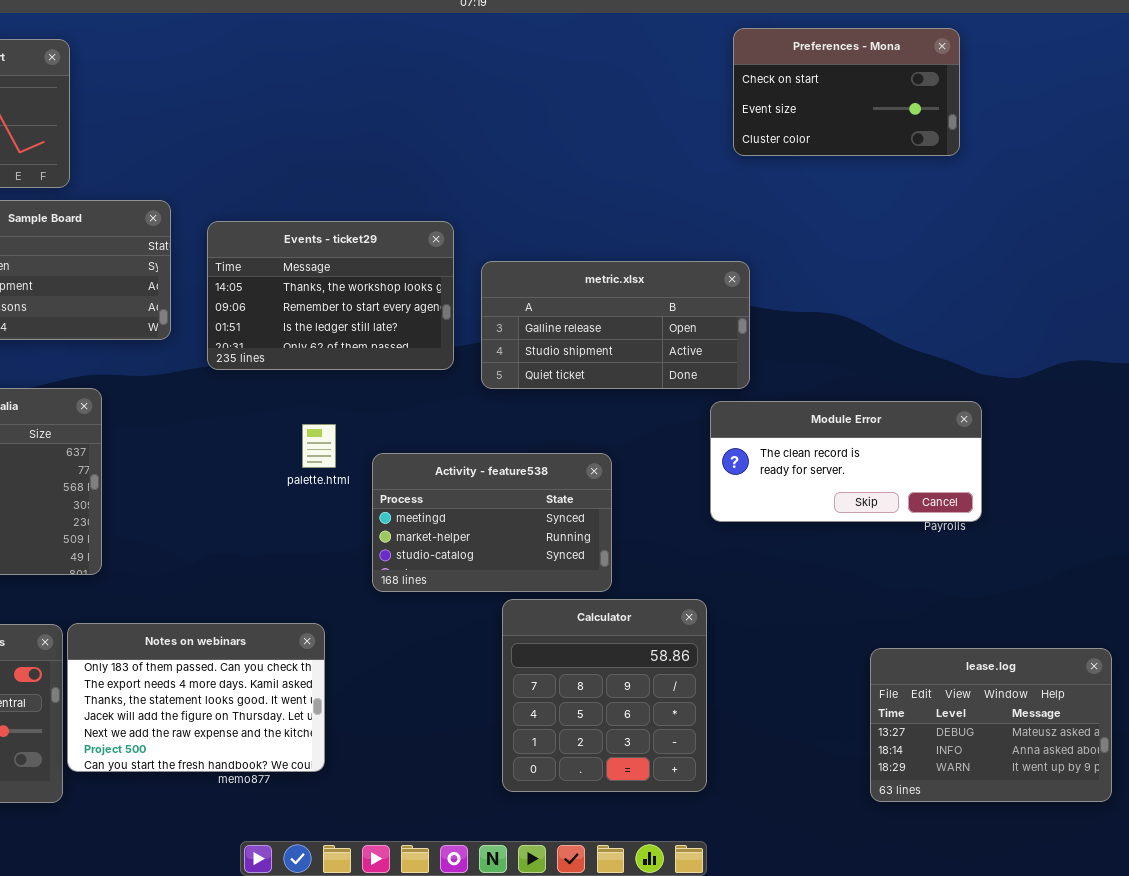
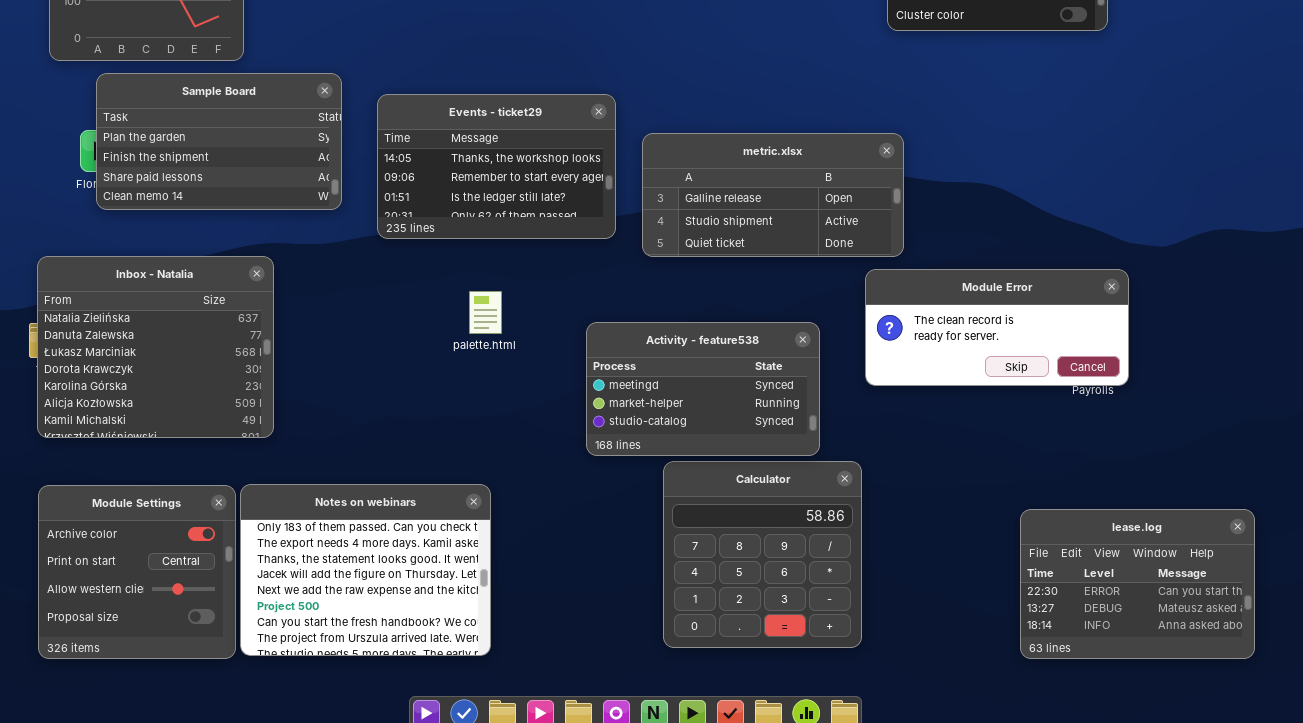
Activity - feature538: [372,453,612,592] -> [586,322,820,456], moved
Notes on webinars: [67,623,325,772] -> [240,484,491,656], resized
lease.log: [870,648,1112,802] -> [1020,509,1255,659], scrolled up 1 row

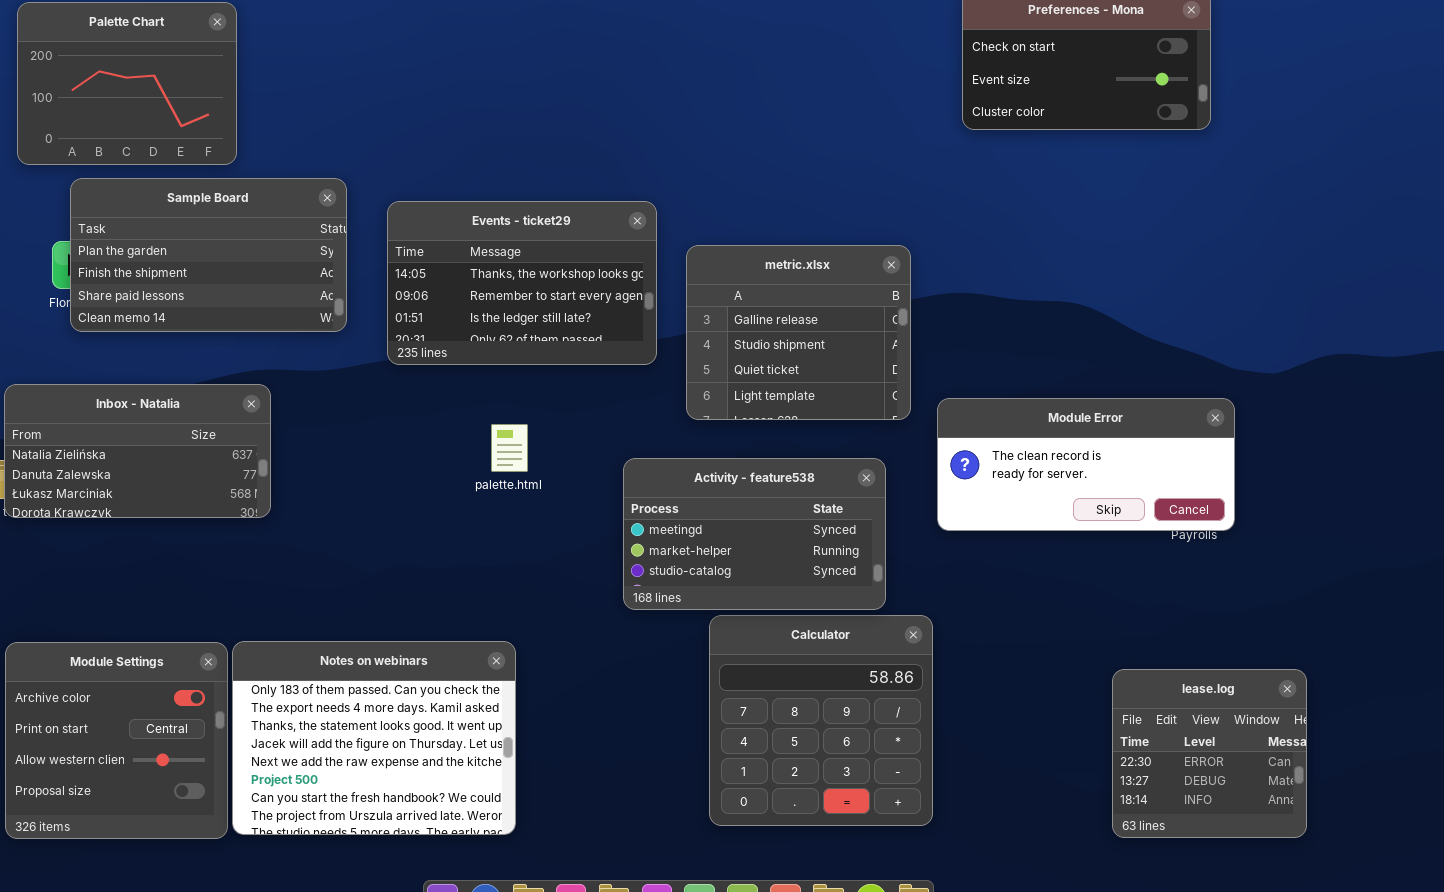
metric.xlsx: [642,133,904,257] -> [686,245,911,420], resized
Inbox - Natalia: [37,256,274,438] -> [4,384,271,518], resized
lease.log: [1020,509,1255,659] -> [1112,669,1307,838], resized

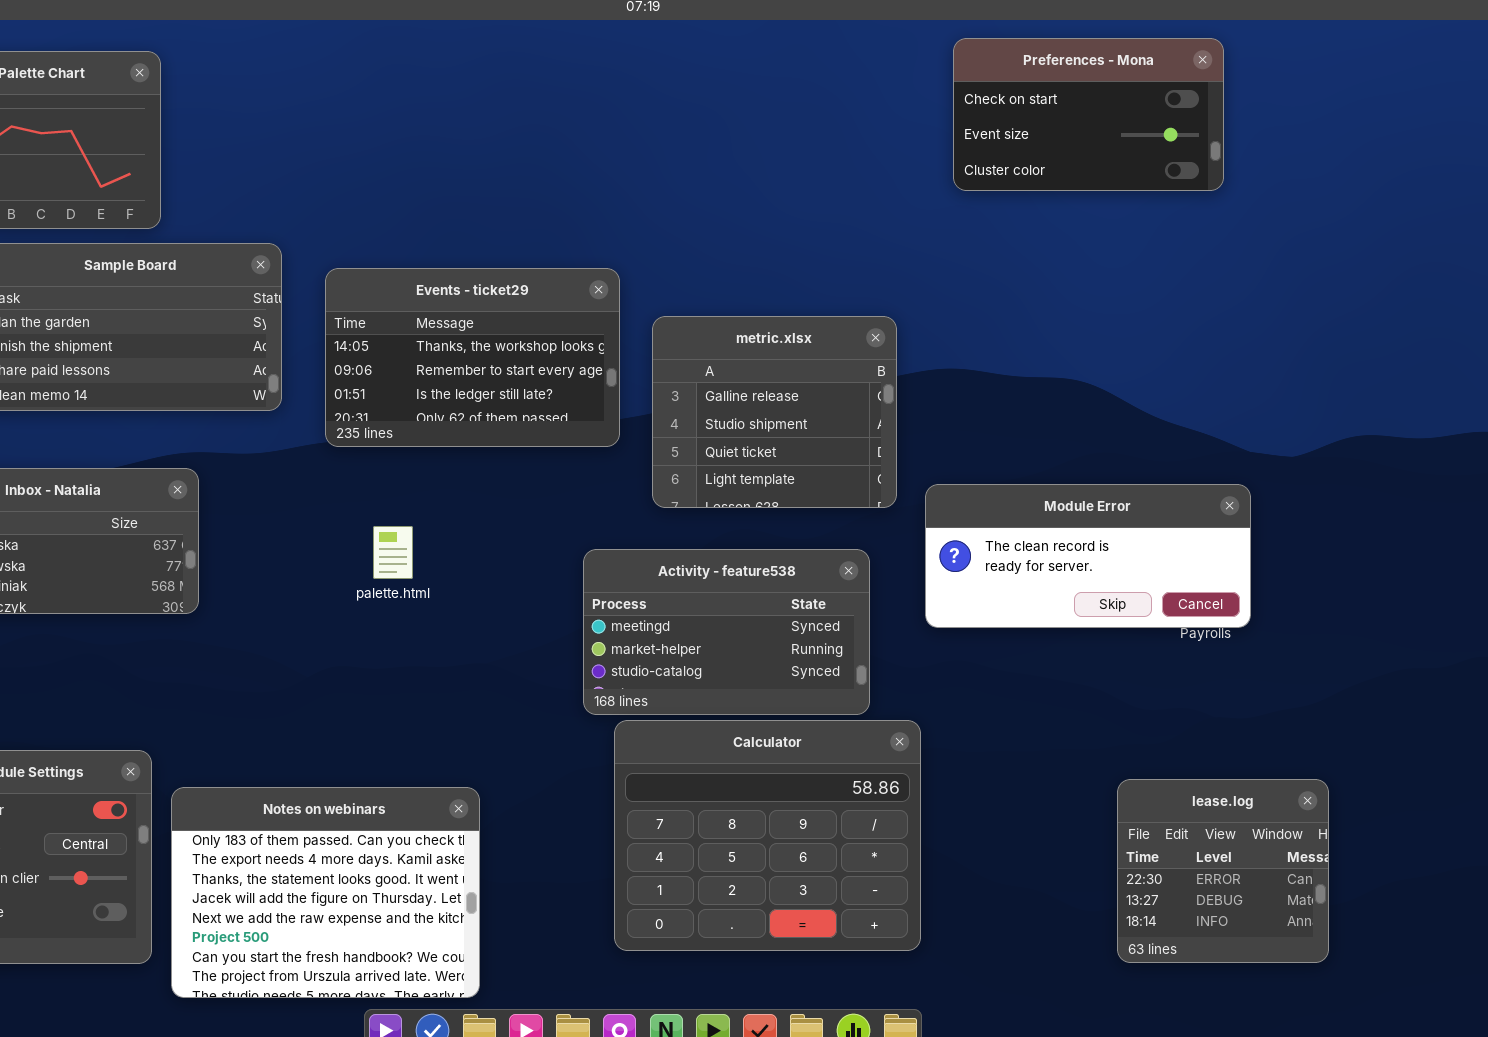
palette.html: [491,424,528,472] -> [373,526,413,579], moved
Calculator: [709,615,933,826] -> [614,720,921,951], resized
Notes on webinars: [232,641,516,835] -> [171,787,480,998], moved

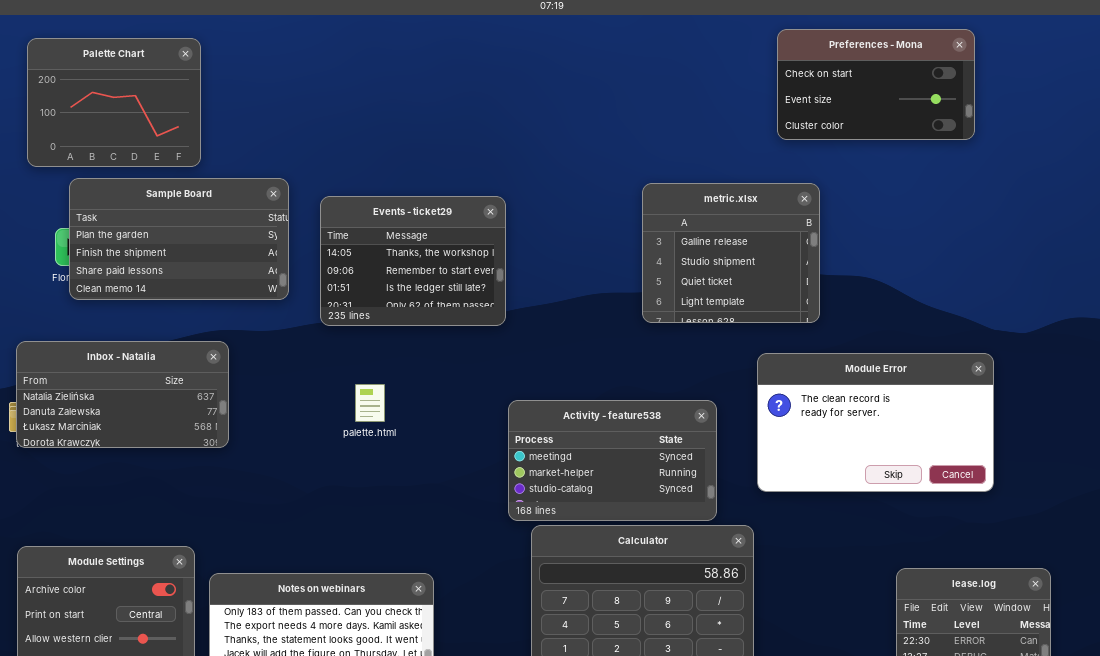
Events - ticket29: [325,268,620,447] -> [320,196,506,326], resized
metric.xlsx: [652,316,897,508] -> [642,183,820,323], moved
Module Error: [925,484,1251,628] -> [757,353,994,492], resized

